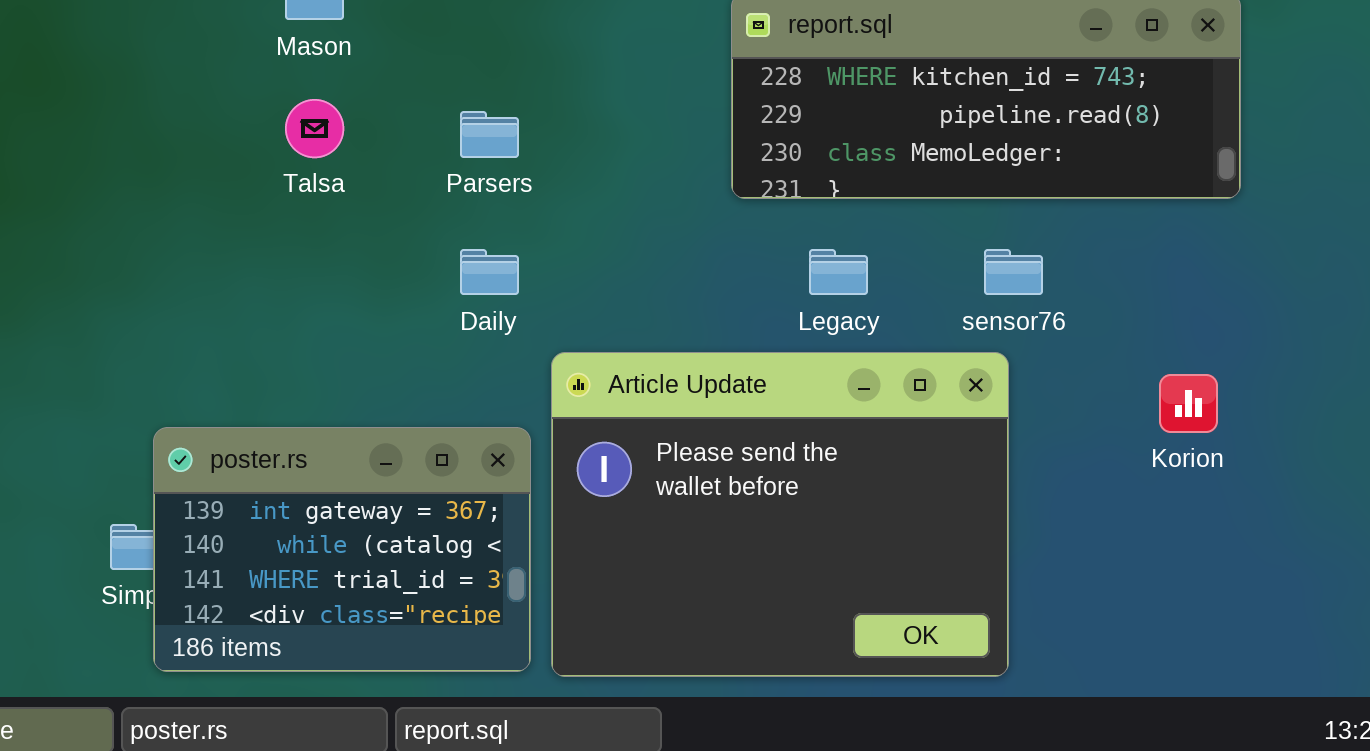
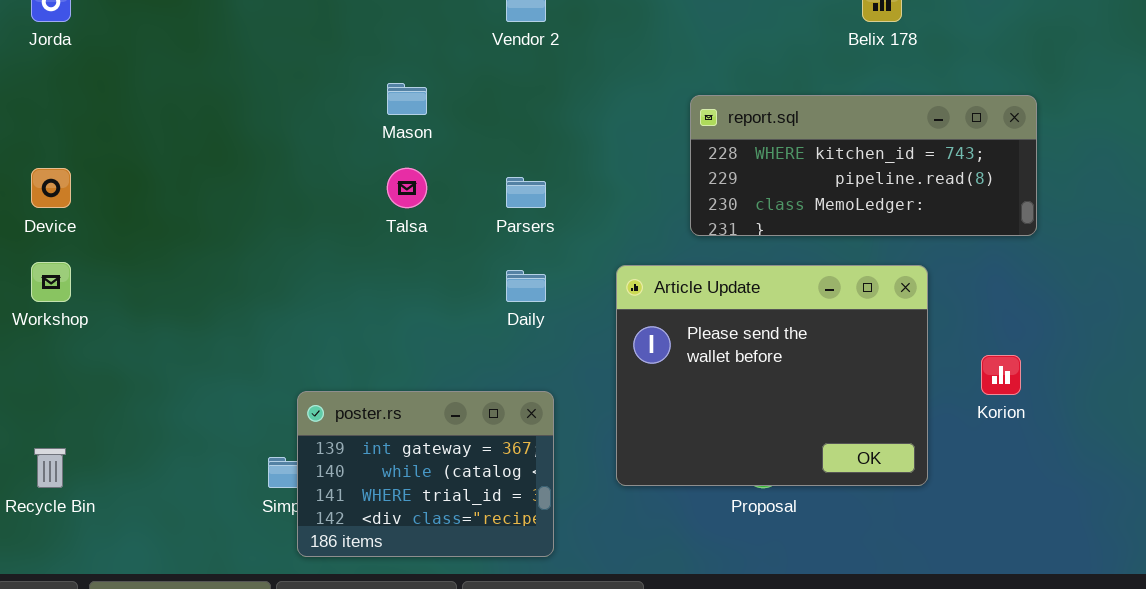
Article Update: [551,352,1009,677] -> [616,265,928,486], moved

